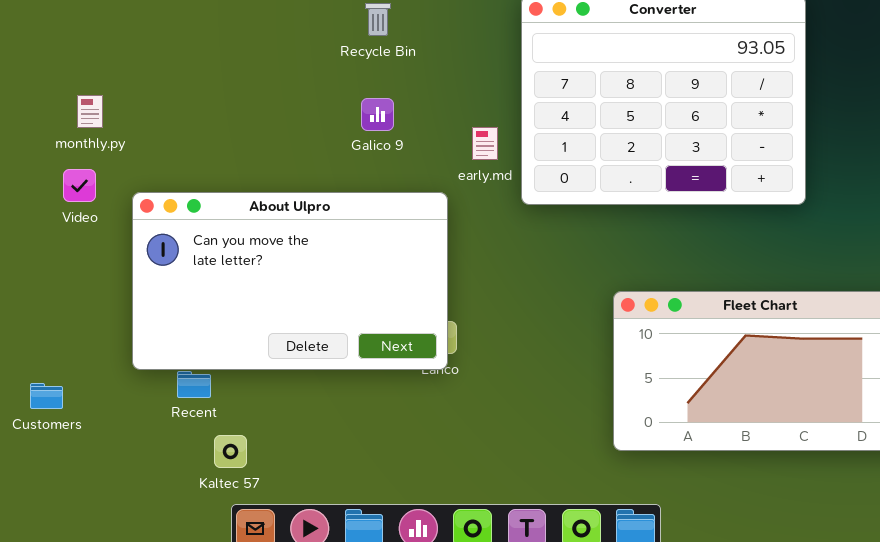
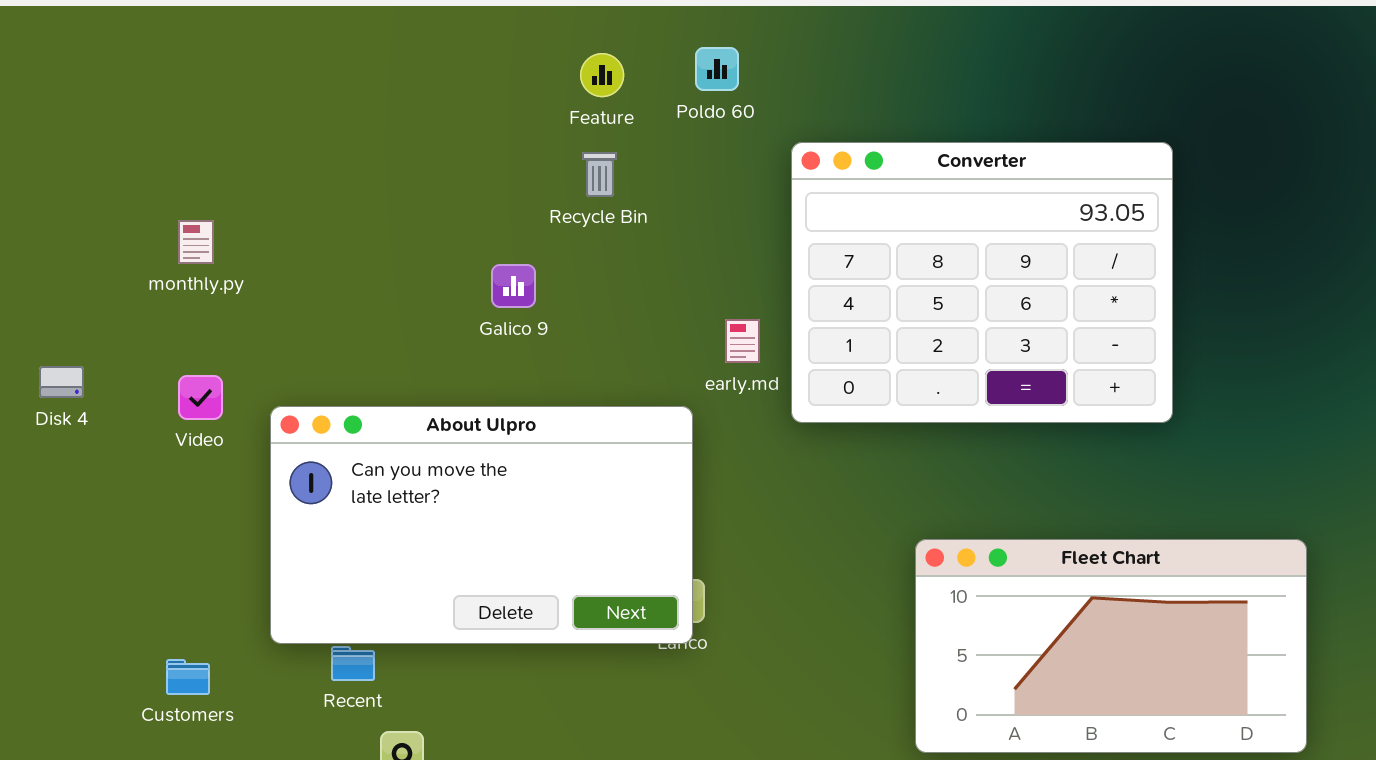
monthly.py: [77,95,103,128] -> [178,220,214,264], moved
Galico 9: [361,98,394,131] -> [491,264,536,308], moved
Customers: [30,383,63,409] -> [166,659,210,695], moved

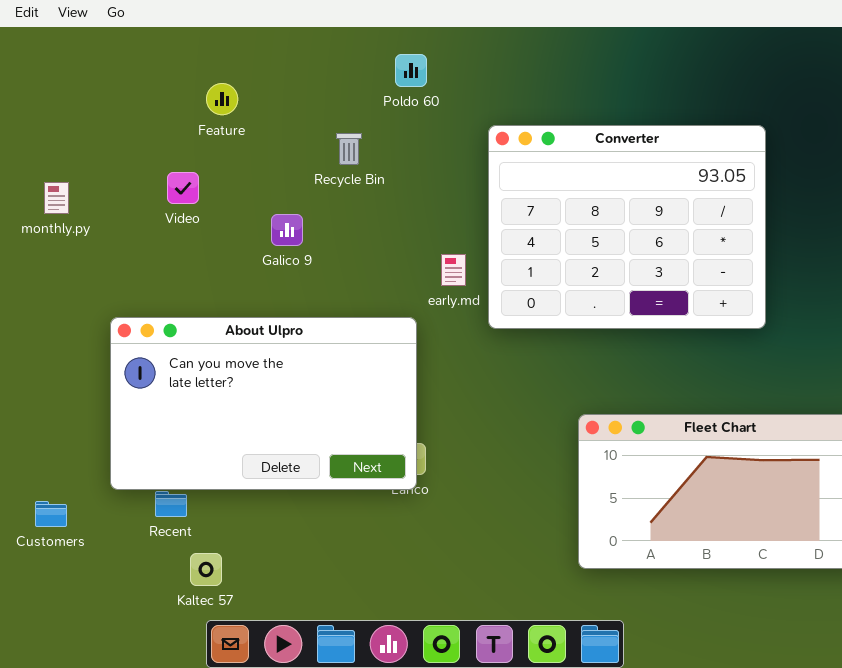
Poldo 60: [695,47,739,91] -> [395,54,427,87], moved
Feature: [580,53,624,97] -> [206,83,238,115], moved
Video: [178,375,223,420] -> [167,172,199,204], moved

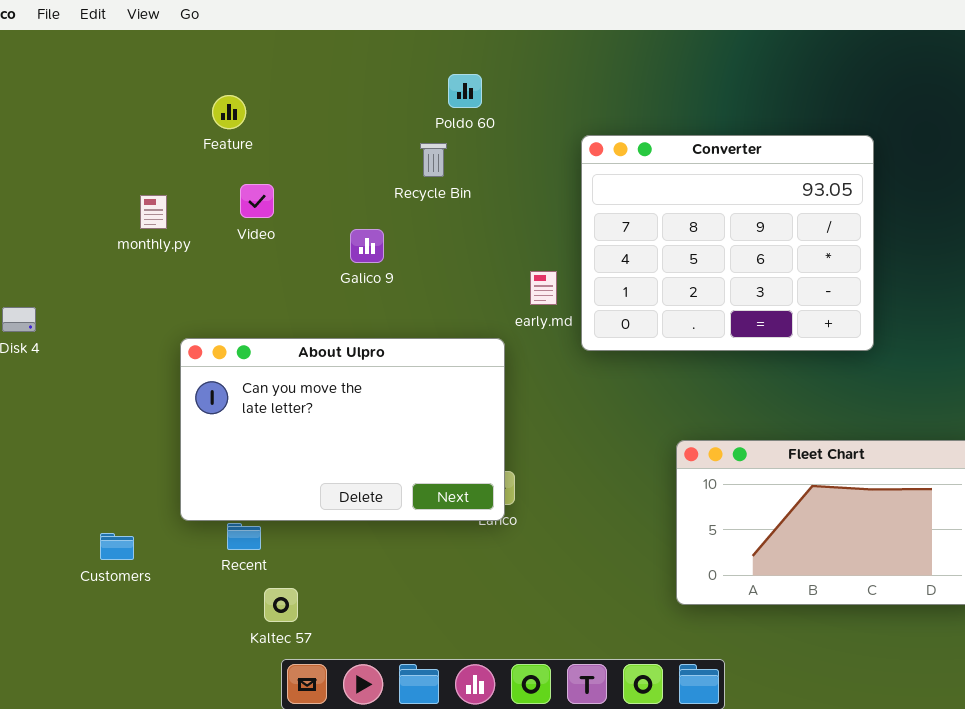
Poldo 60: [395,54,427,87] -> [448,74,482,108], moved
Feature: [206,83,238,115] -> [212,95,246,129], moved
monthly.py: [44,182,69,214] -> [140,195,167,229], moved

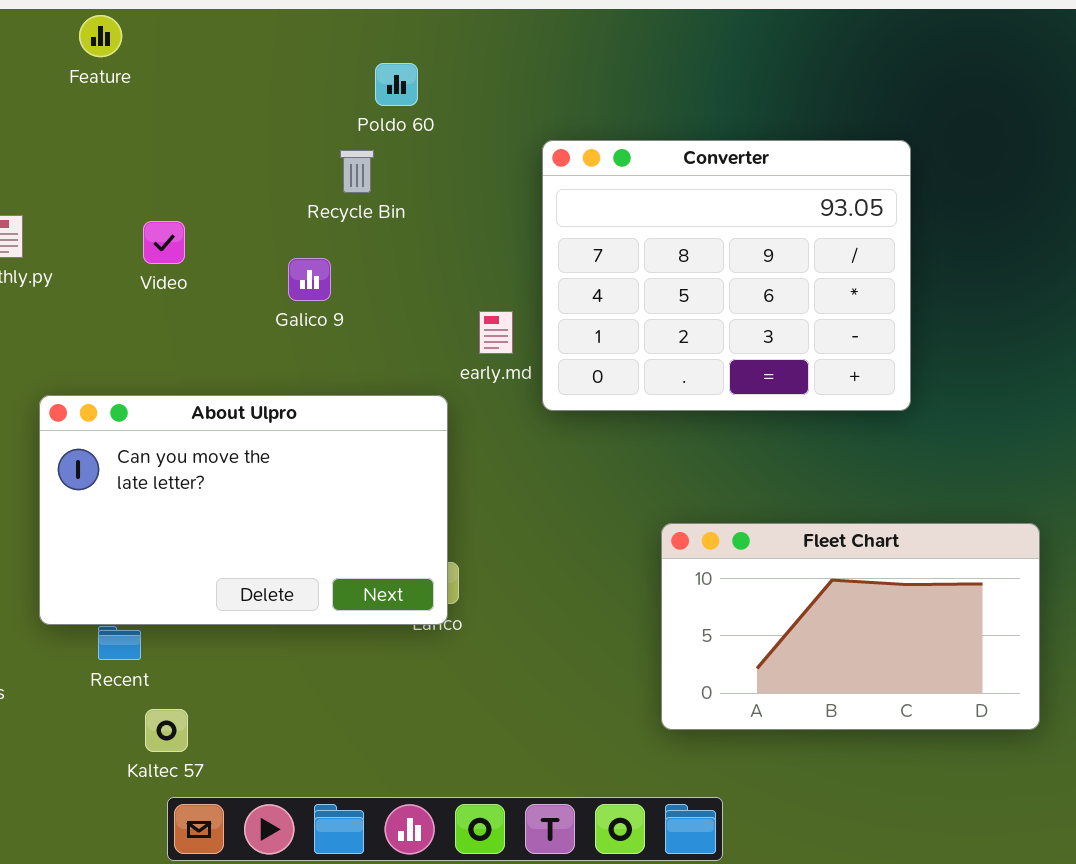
Feature: [212,95,246,129] -> [79,15,122,57], moved
Video: [240,184,274,218] -> [143,221,185,264], moved
Galico 9: [350,229,384,263] -> [288,258,331,301], moved

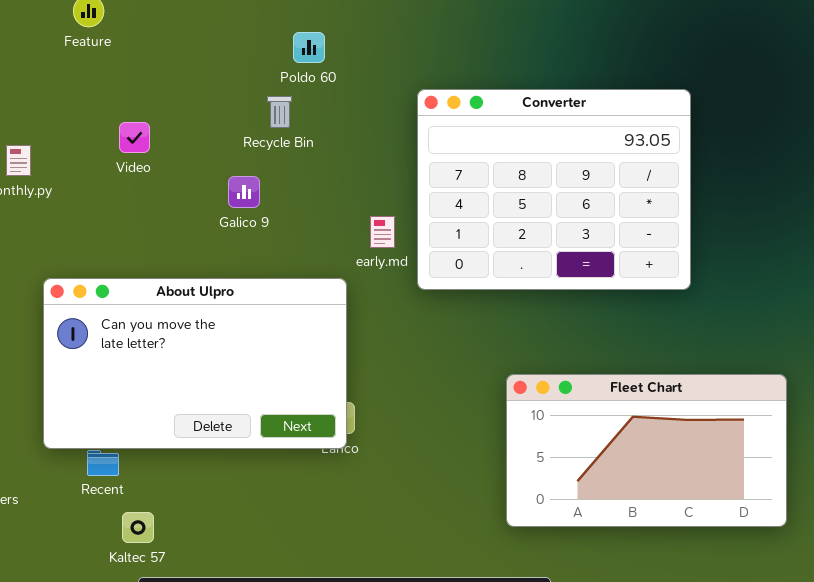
Video: [143,221,185,264] -> [119,122,150,153], moved

